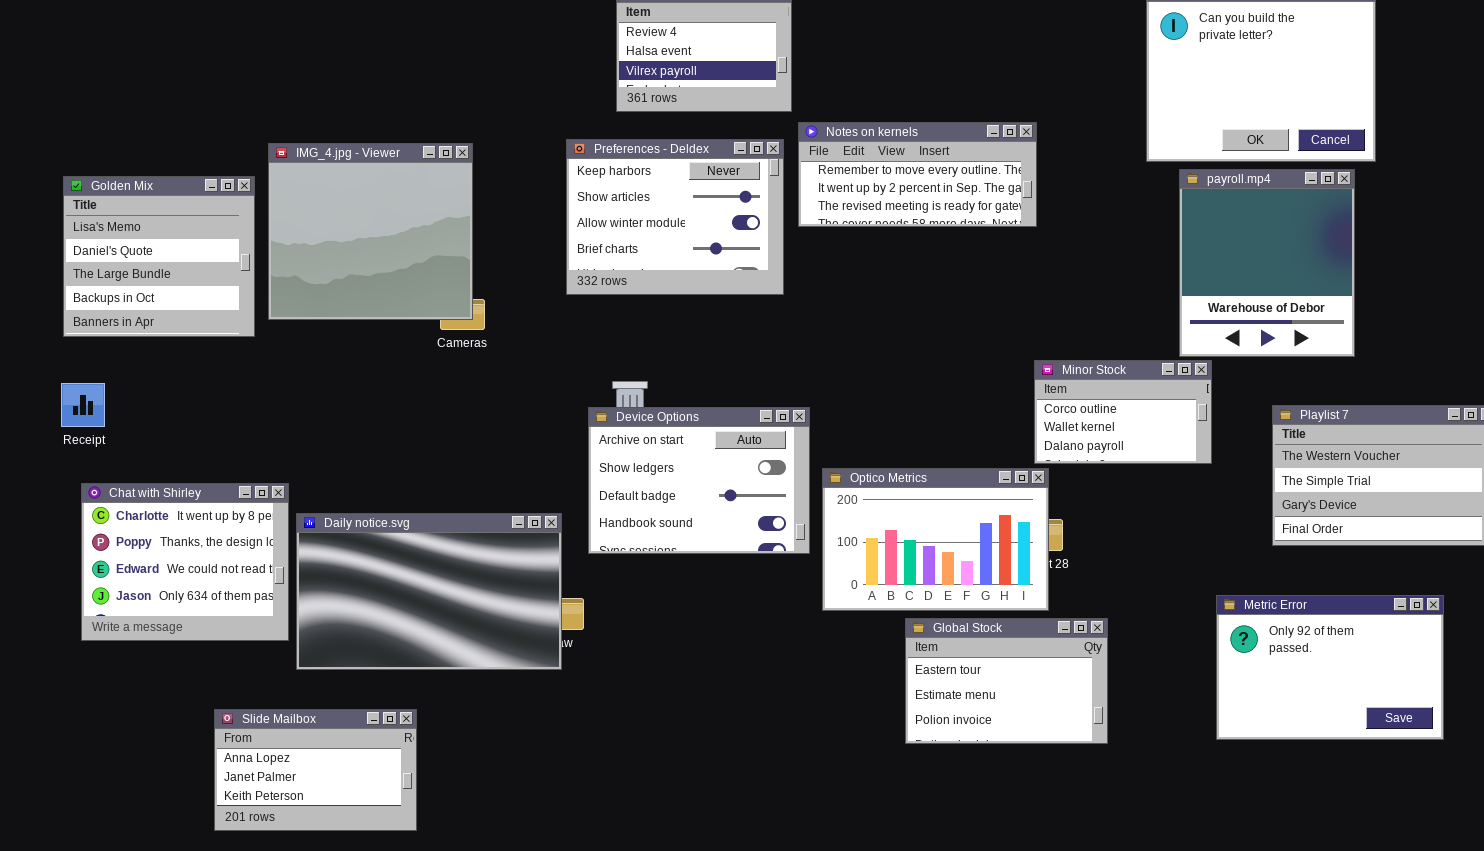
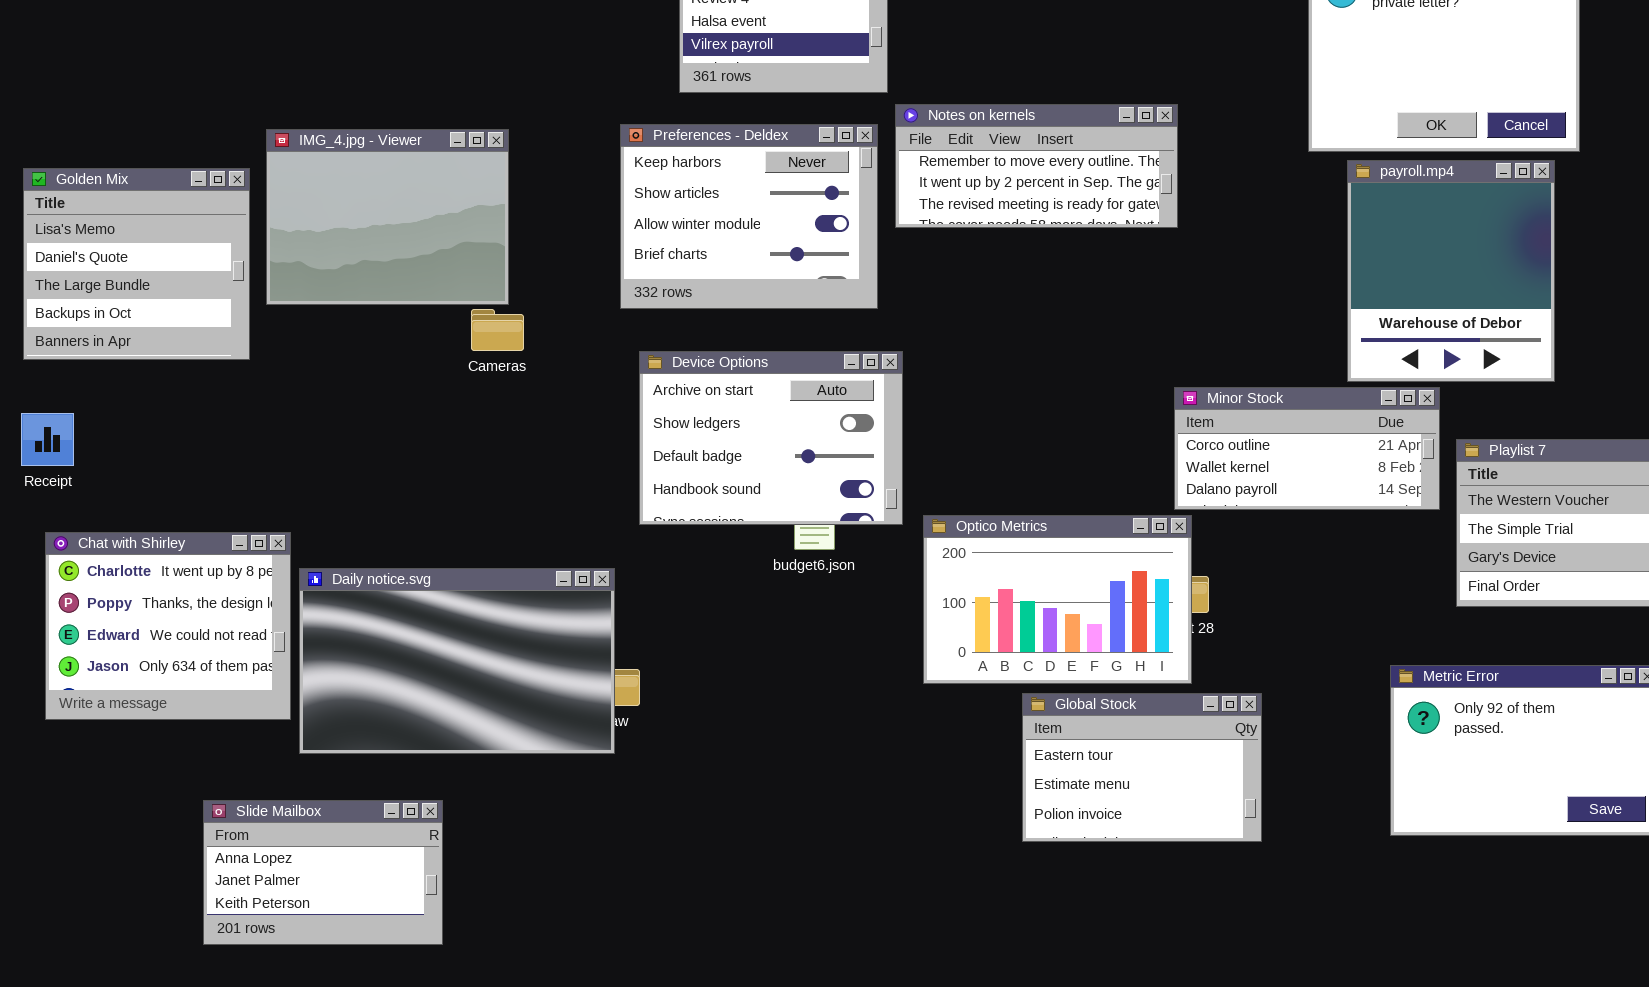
IMG_4.jpg - Viewer: [268,143,473,320] -> [266,129,509,305], resized
Minor Stock: [1034,360,1212,464] -> [1174,387,1440,510], resized
Device Options: [588,407,810,554] -> [639,351,903,525], moved

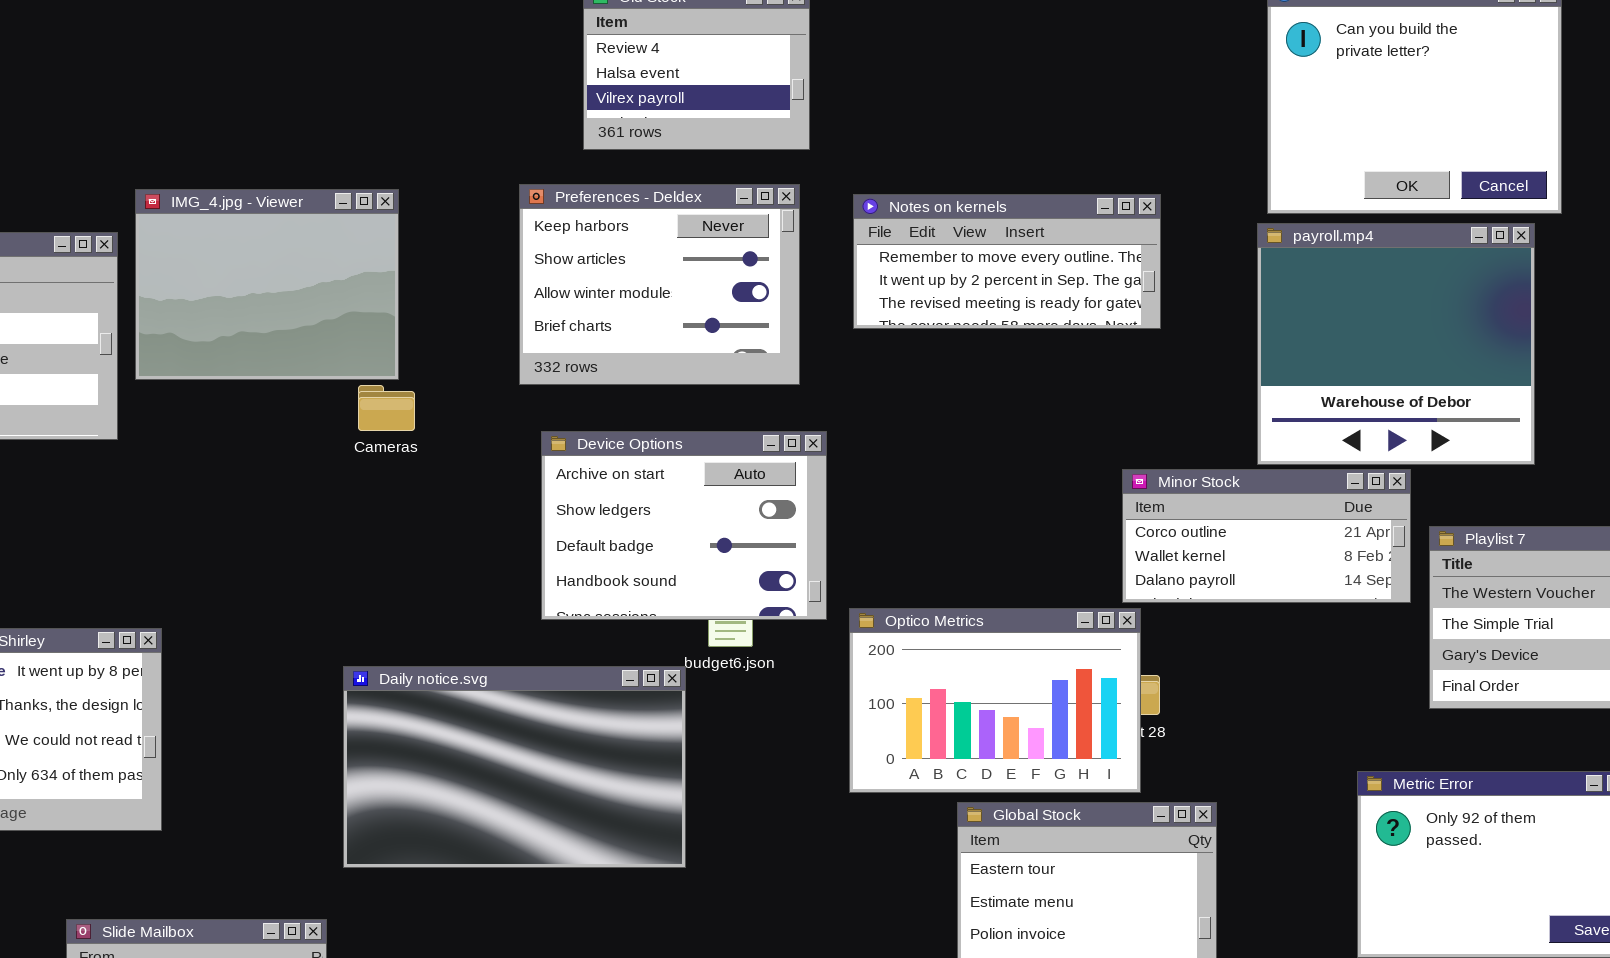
Notes on kernels: [895,104,1178,228] -> [853,194,1161,329], moved
payroll.mp4: [1347,160,1555,382] -> [1257,223,1535,465], resized
Daily notice.svg: [299,568,615,754] -> [343,666,686,868], moved

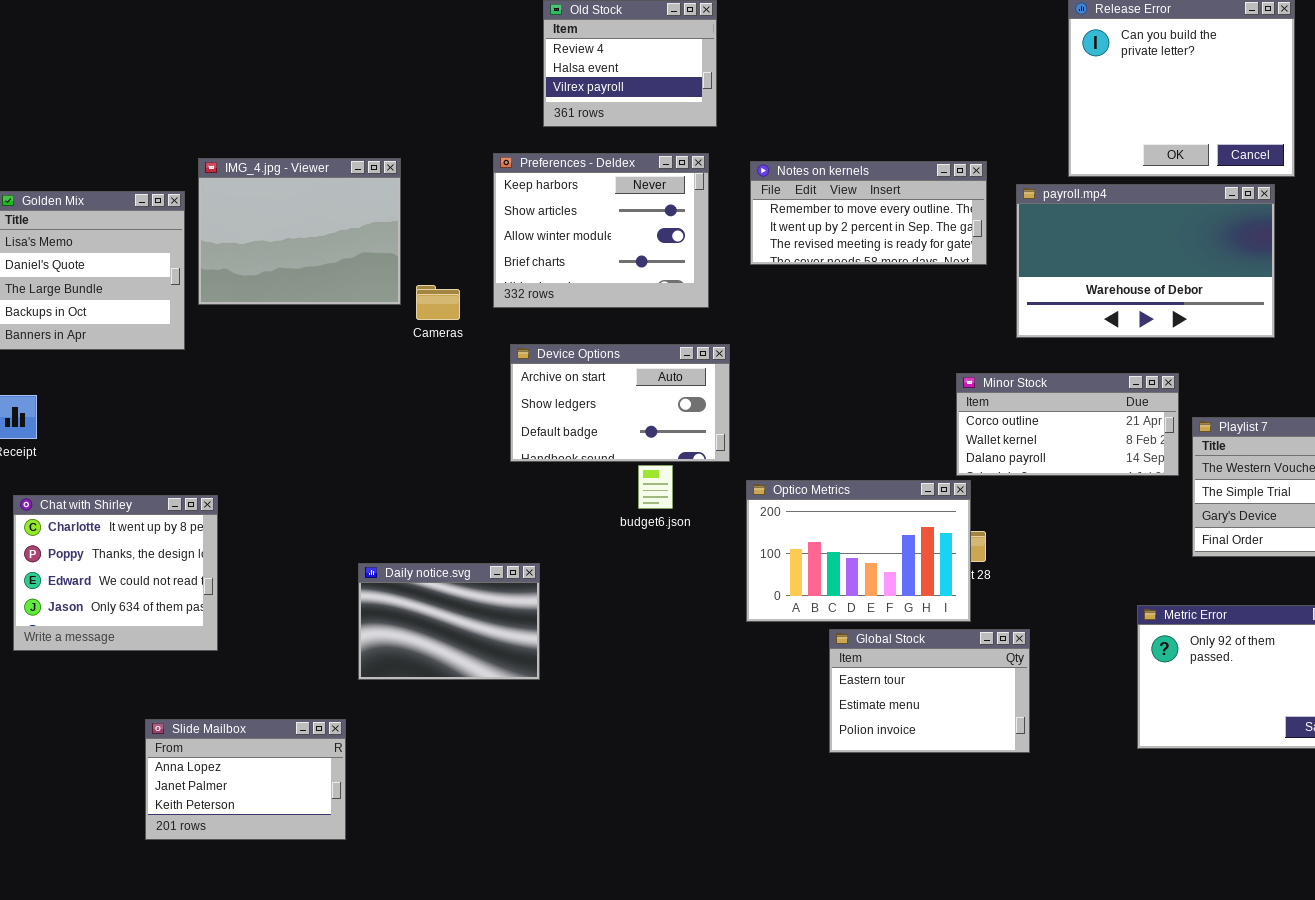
payroll.mp4: [1257,223,1535,465] -> [1016,184,1275,338], resized
Cameras: [358,385,415,431] -> [416,285,460,320], moved
Device Options: [541,431,827,620] -> [510,344,730,462], resized
Daily notice.svg: [343,666,686,868] -> [358,563,540,680], resized

